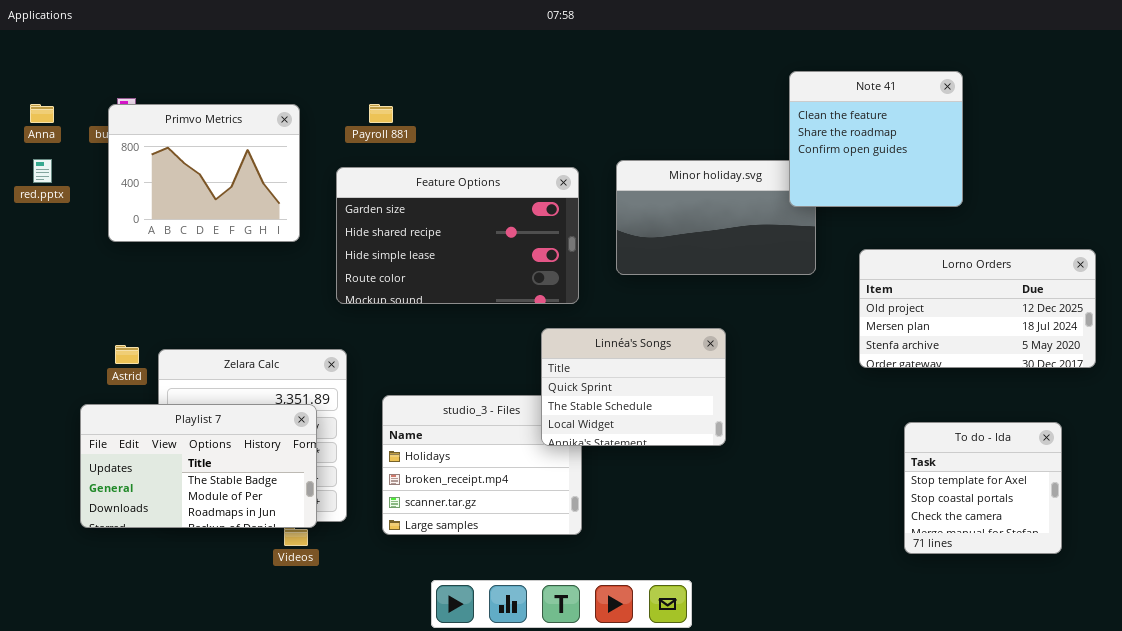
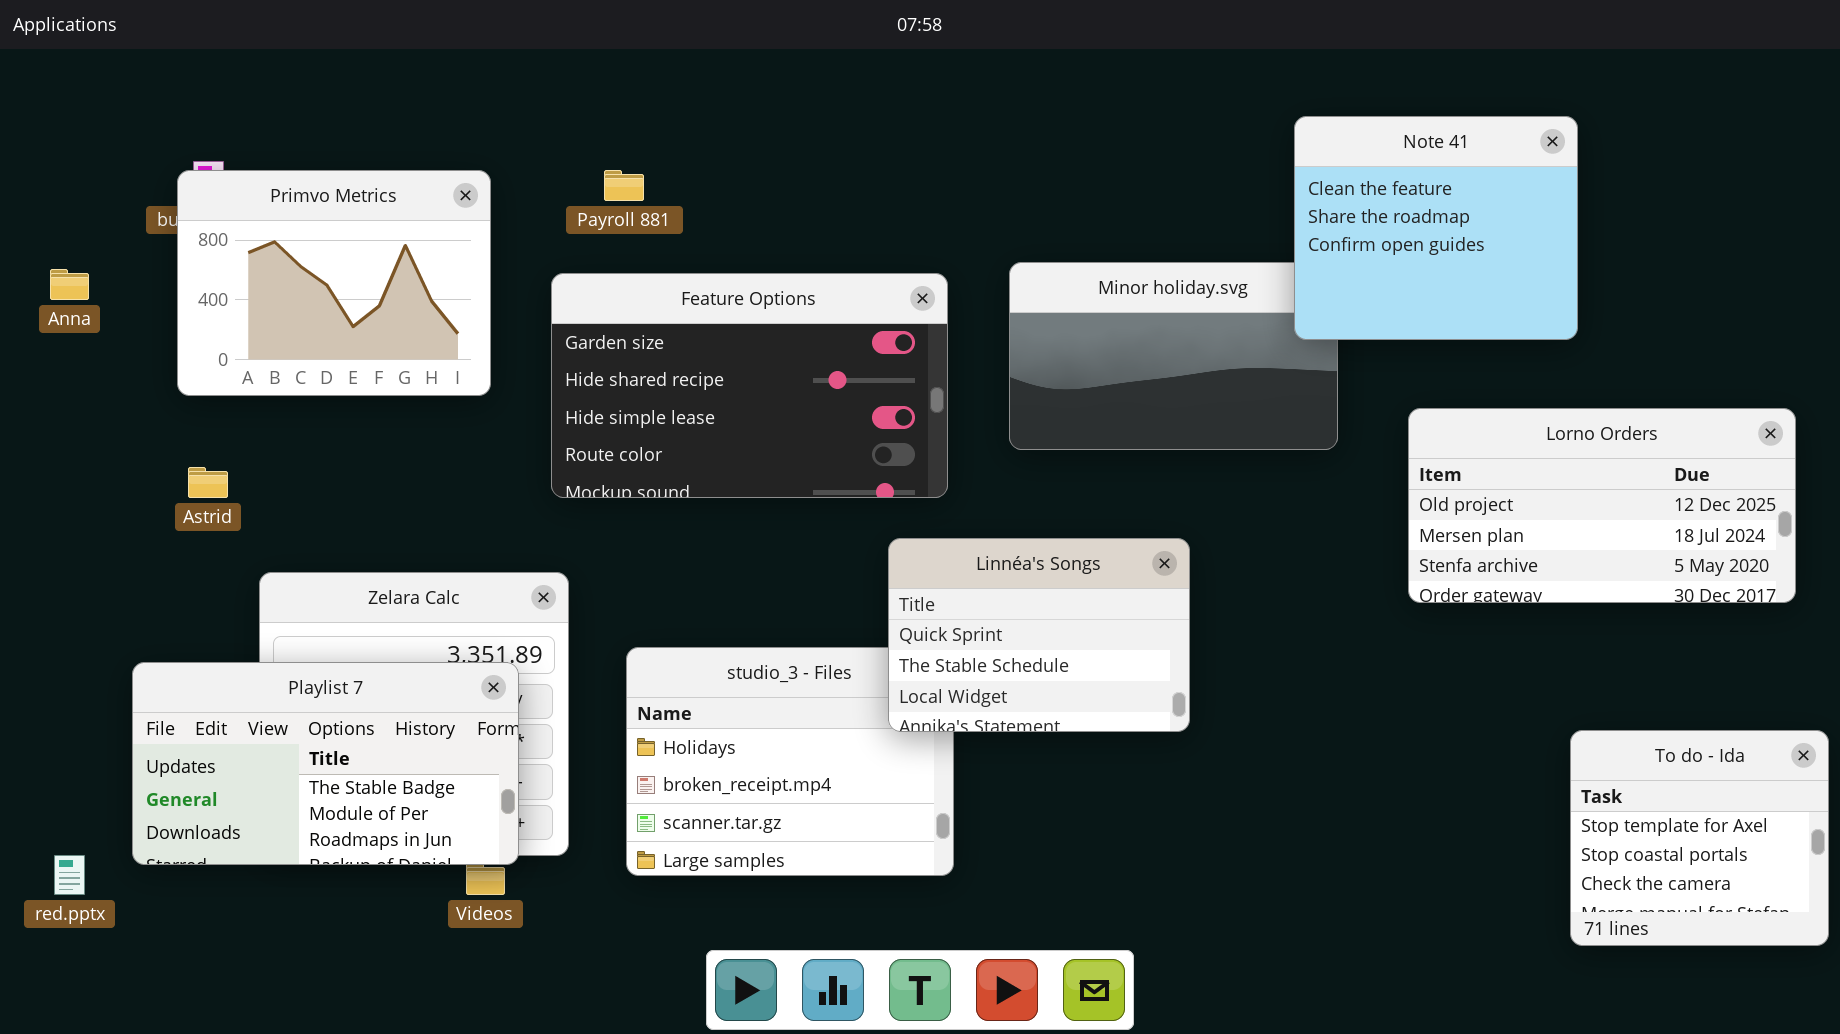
Anna: [30,104,54,123] -> [50,269,89,300], moved
red.pptx: [33,159,52,183] -> [54,855,85,895], moved
Astrid: [115,345,139,364] -> [188,467,228,498], moved
To do - Ida: [904,422,1062,554] -> [1570,730,1829,946], moved

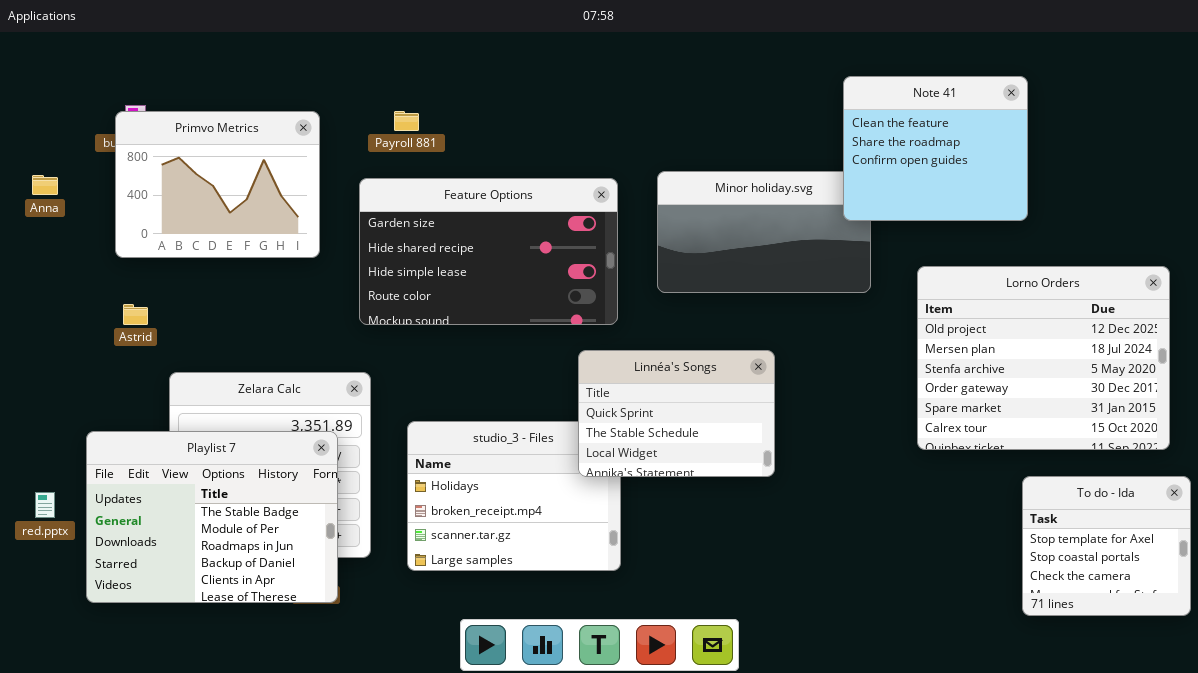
Lorno Orders: [1408,408,1796,603] -> [917,266,1170,450], resized
Playlist 7: [132,662,519,865] -> [86,431,338,603], resized
red.pptx: [54,855,85,895] -> [35,492,55,518], moved

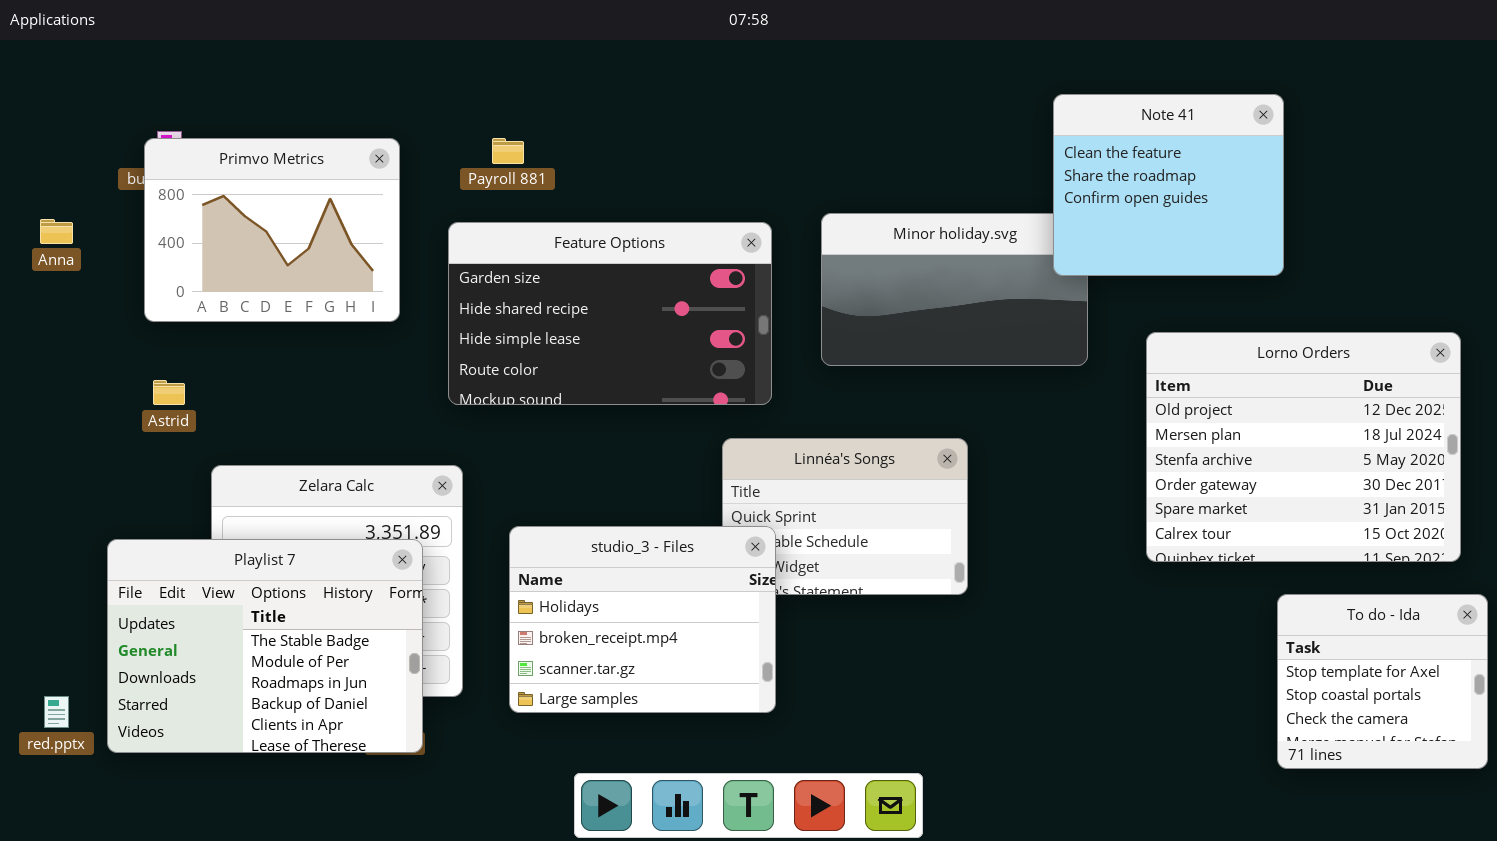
studio_3 - Files: [407,421,621,571] -> [509,526,776,713], raised
red.pptx: [35,492,55,518] -> [44,696,69,728], moved

